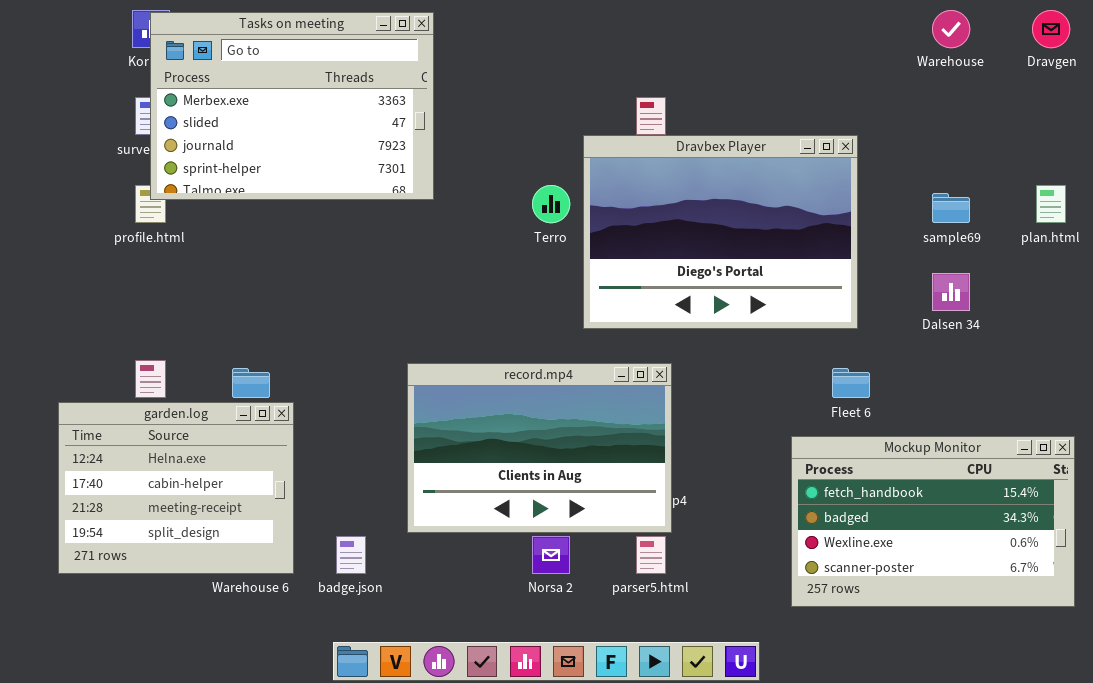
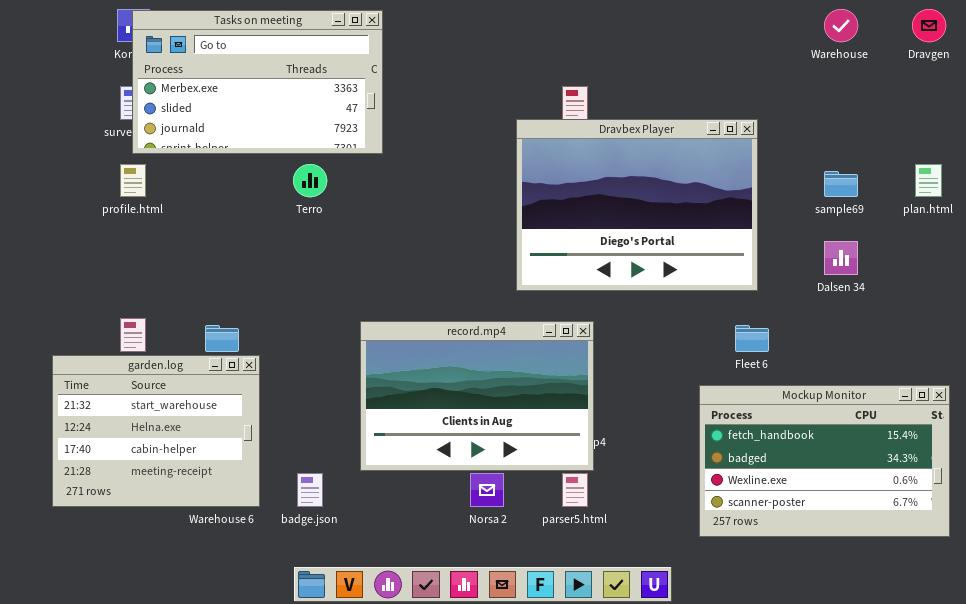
Tasks on meeting: [150,12,434,200] -> [132,10,383,154], resized
Terro: [532,185,570,223] -> [293,164,327,197], moved
garden.log: [58,402,294,574] -> [52,355,260,507], scrolled up 1 row

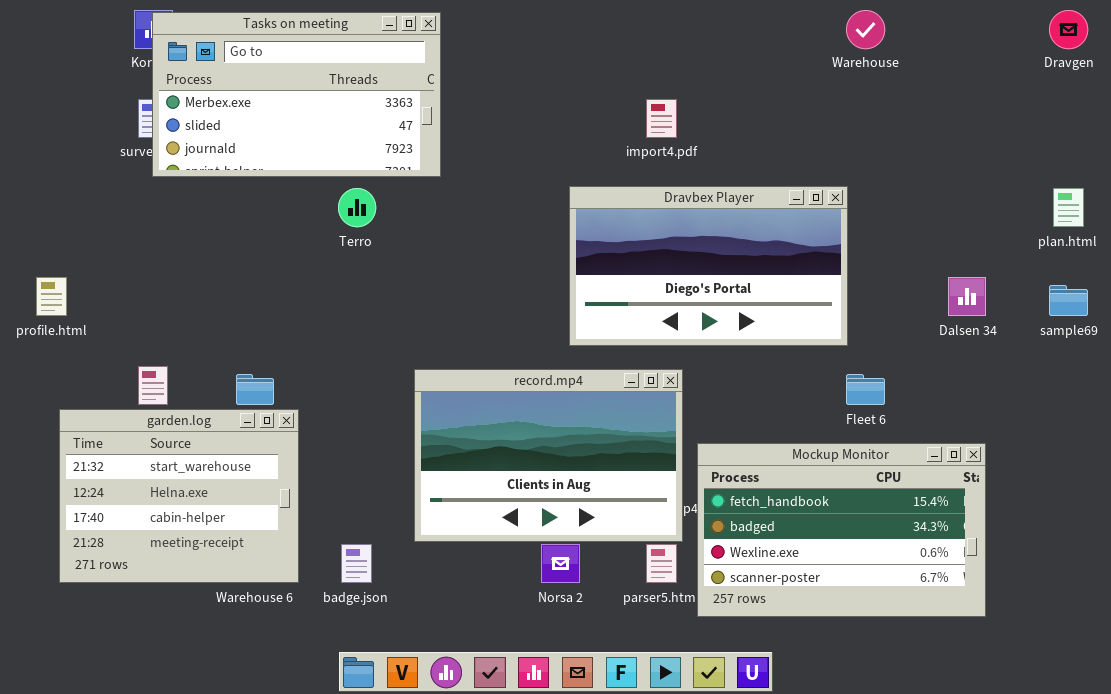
Warehouse: [824,9,858,42] -> [846,10,885,49], moved
Dravbex Player: [516,119,758,291] -> [569,186,848,346], moved, resized
profile.html: [120,164,146,197] -> [36,277,67,316], moved
sample69: [824,171,858,197] -> [1049,285,1088,316], moved
Mockup Monitor: [699,385,950,537] -> [697,443,986,617], moved

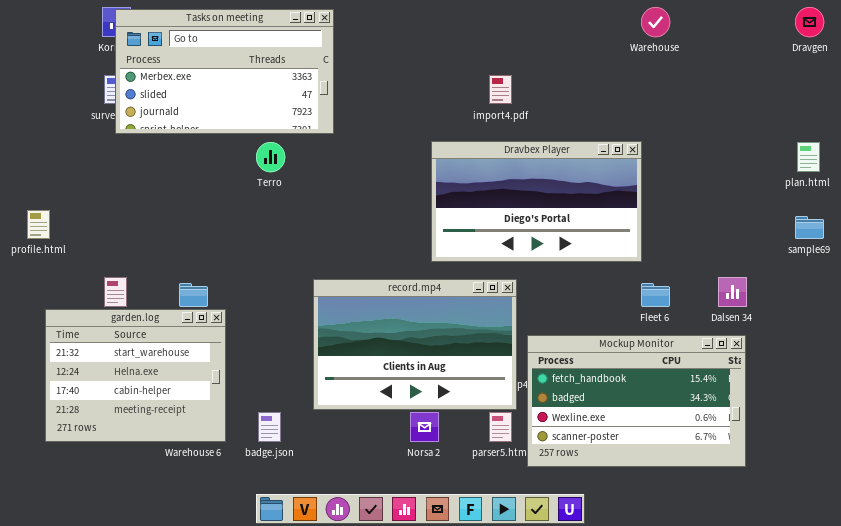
Dalsen 34: [948,277,986,316] -> [718,277,747,307], moved

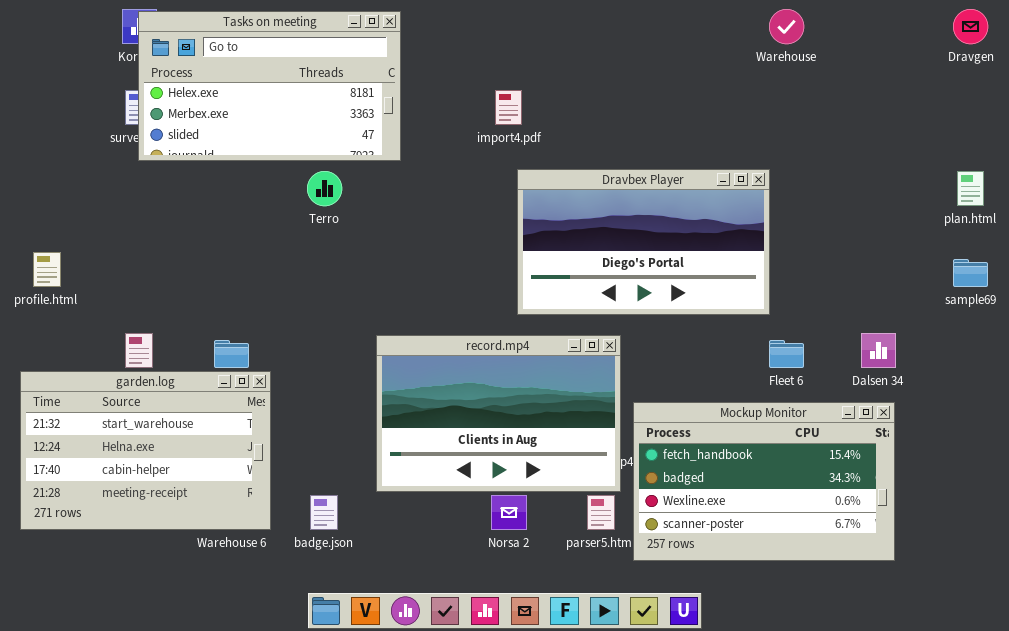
Tasks on meeting: [115,9,334,134] -> [138,11,401,161], scrolled up 1 row
import4.pdf: [489,75,512,104] -> [495,90,522,125], moved
garden.log: [45,309,226,442] -> [20,371,271,530], resized

